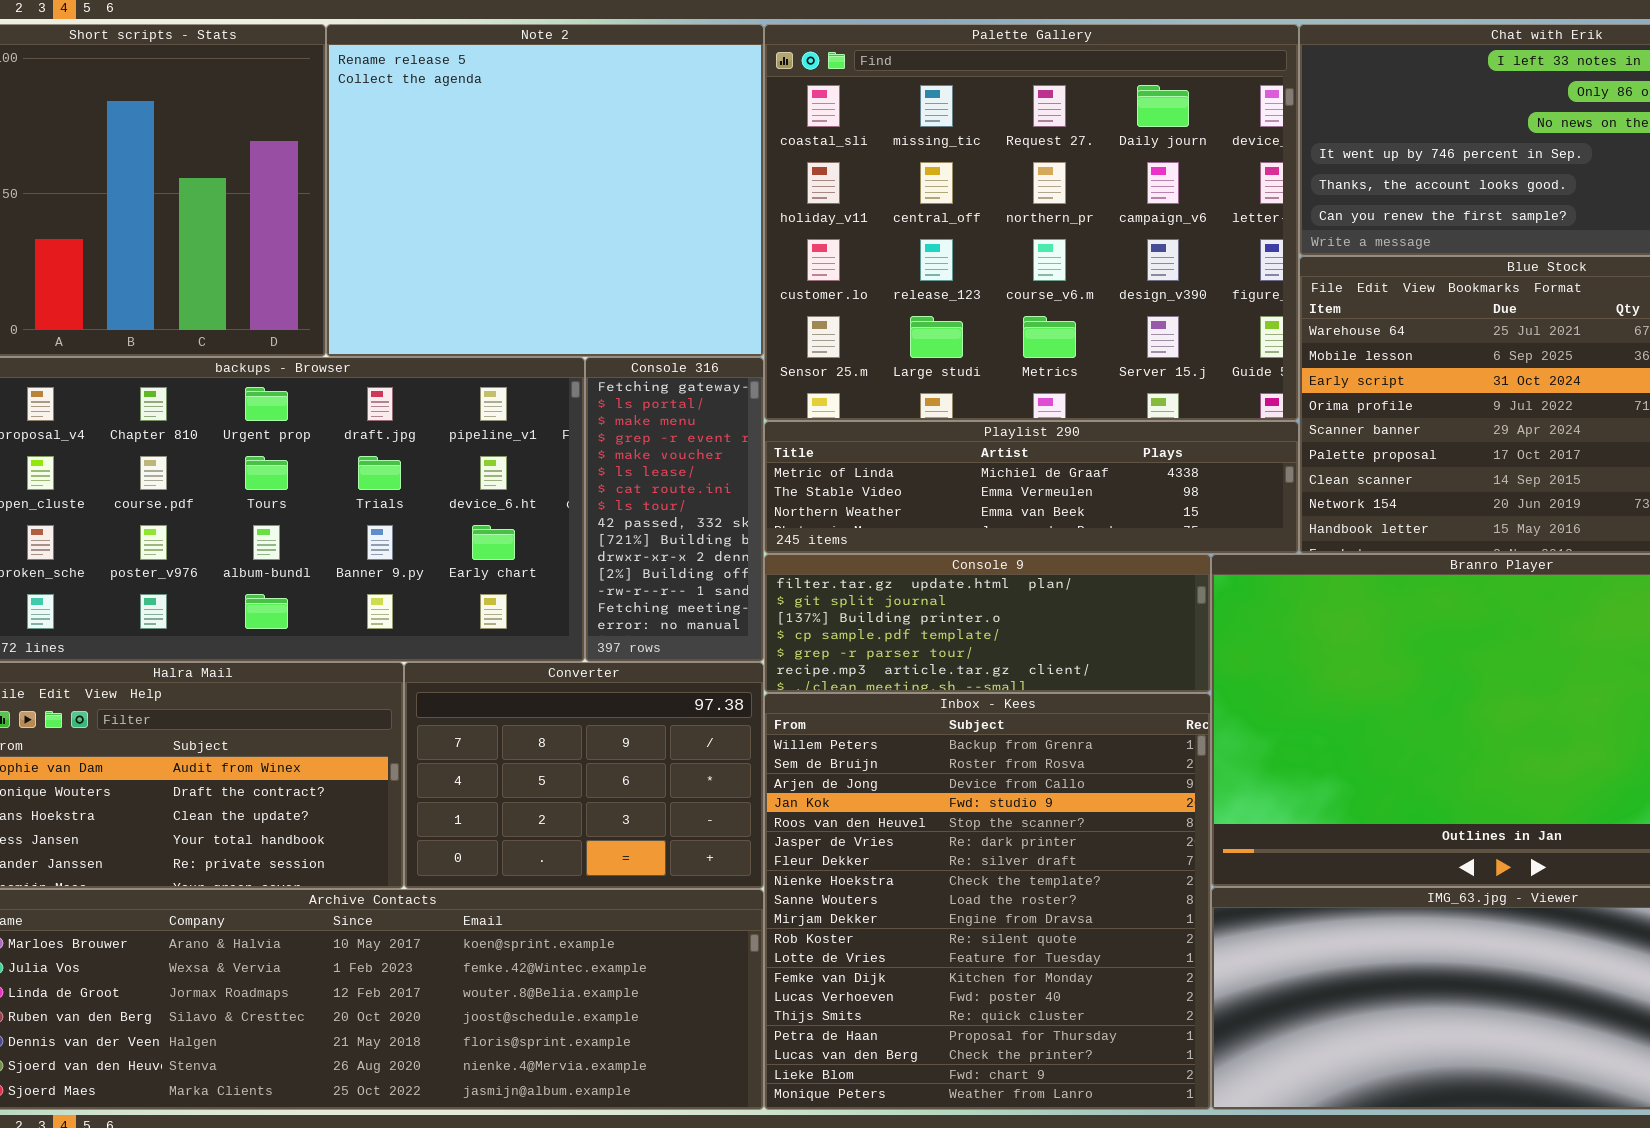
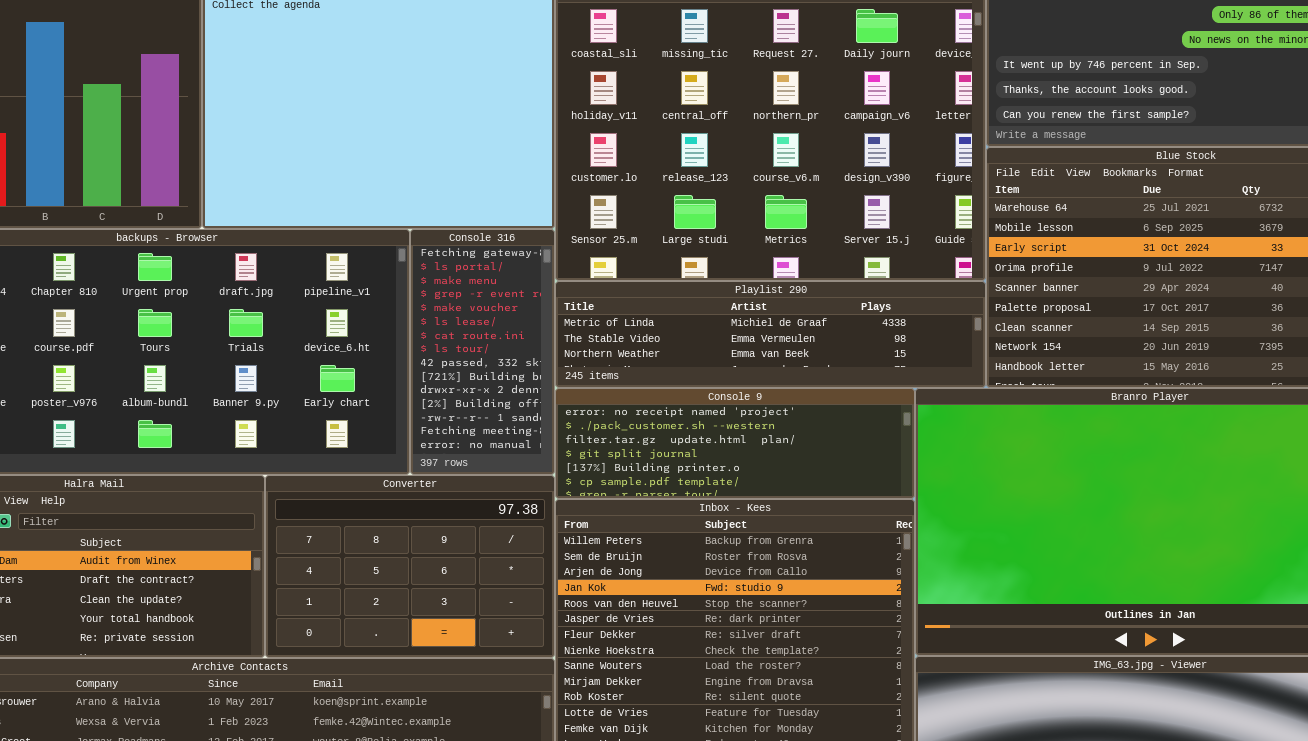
Console 9: [764,554,1211,693] -> [555,388,915,499], scrolled up 2 rows

